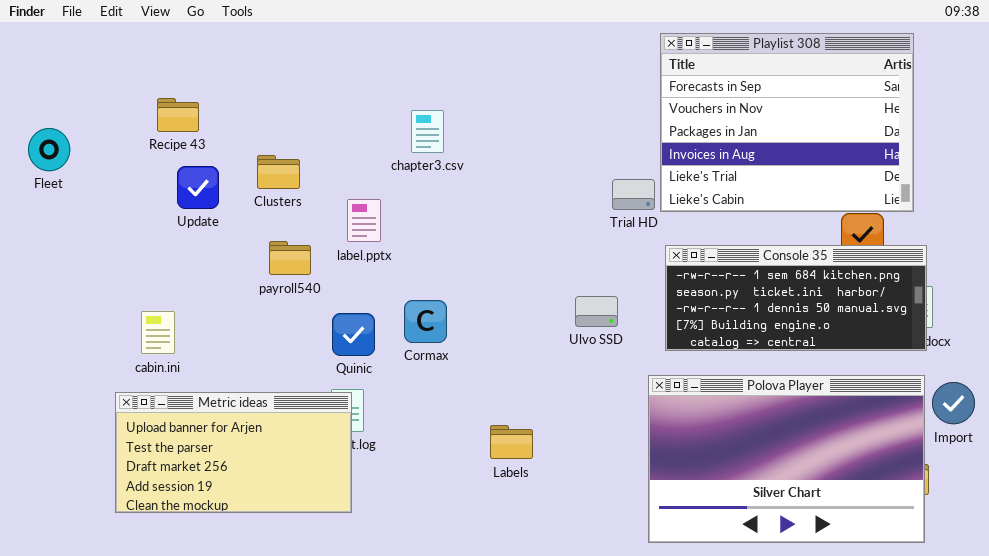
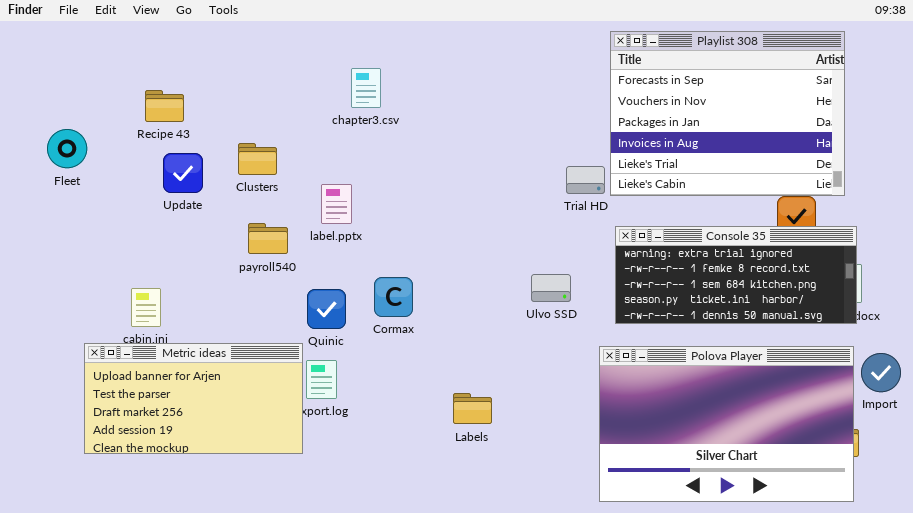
chapter3.csv: [411,110,444,153] -> [351,68,381,108], moved
Fleet: [28,128,70,171] -> [47,129,87,168], moved
Console 35: [665,245,927,351] -> [615,226,857,324], scrolled up 2 rows
Metric ideas: [115,392,352,513] -> [84,343,303,454], moved

